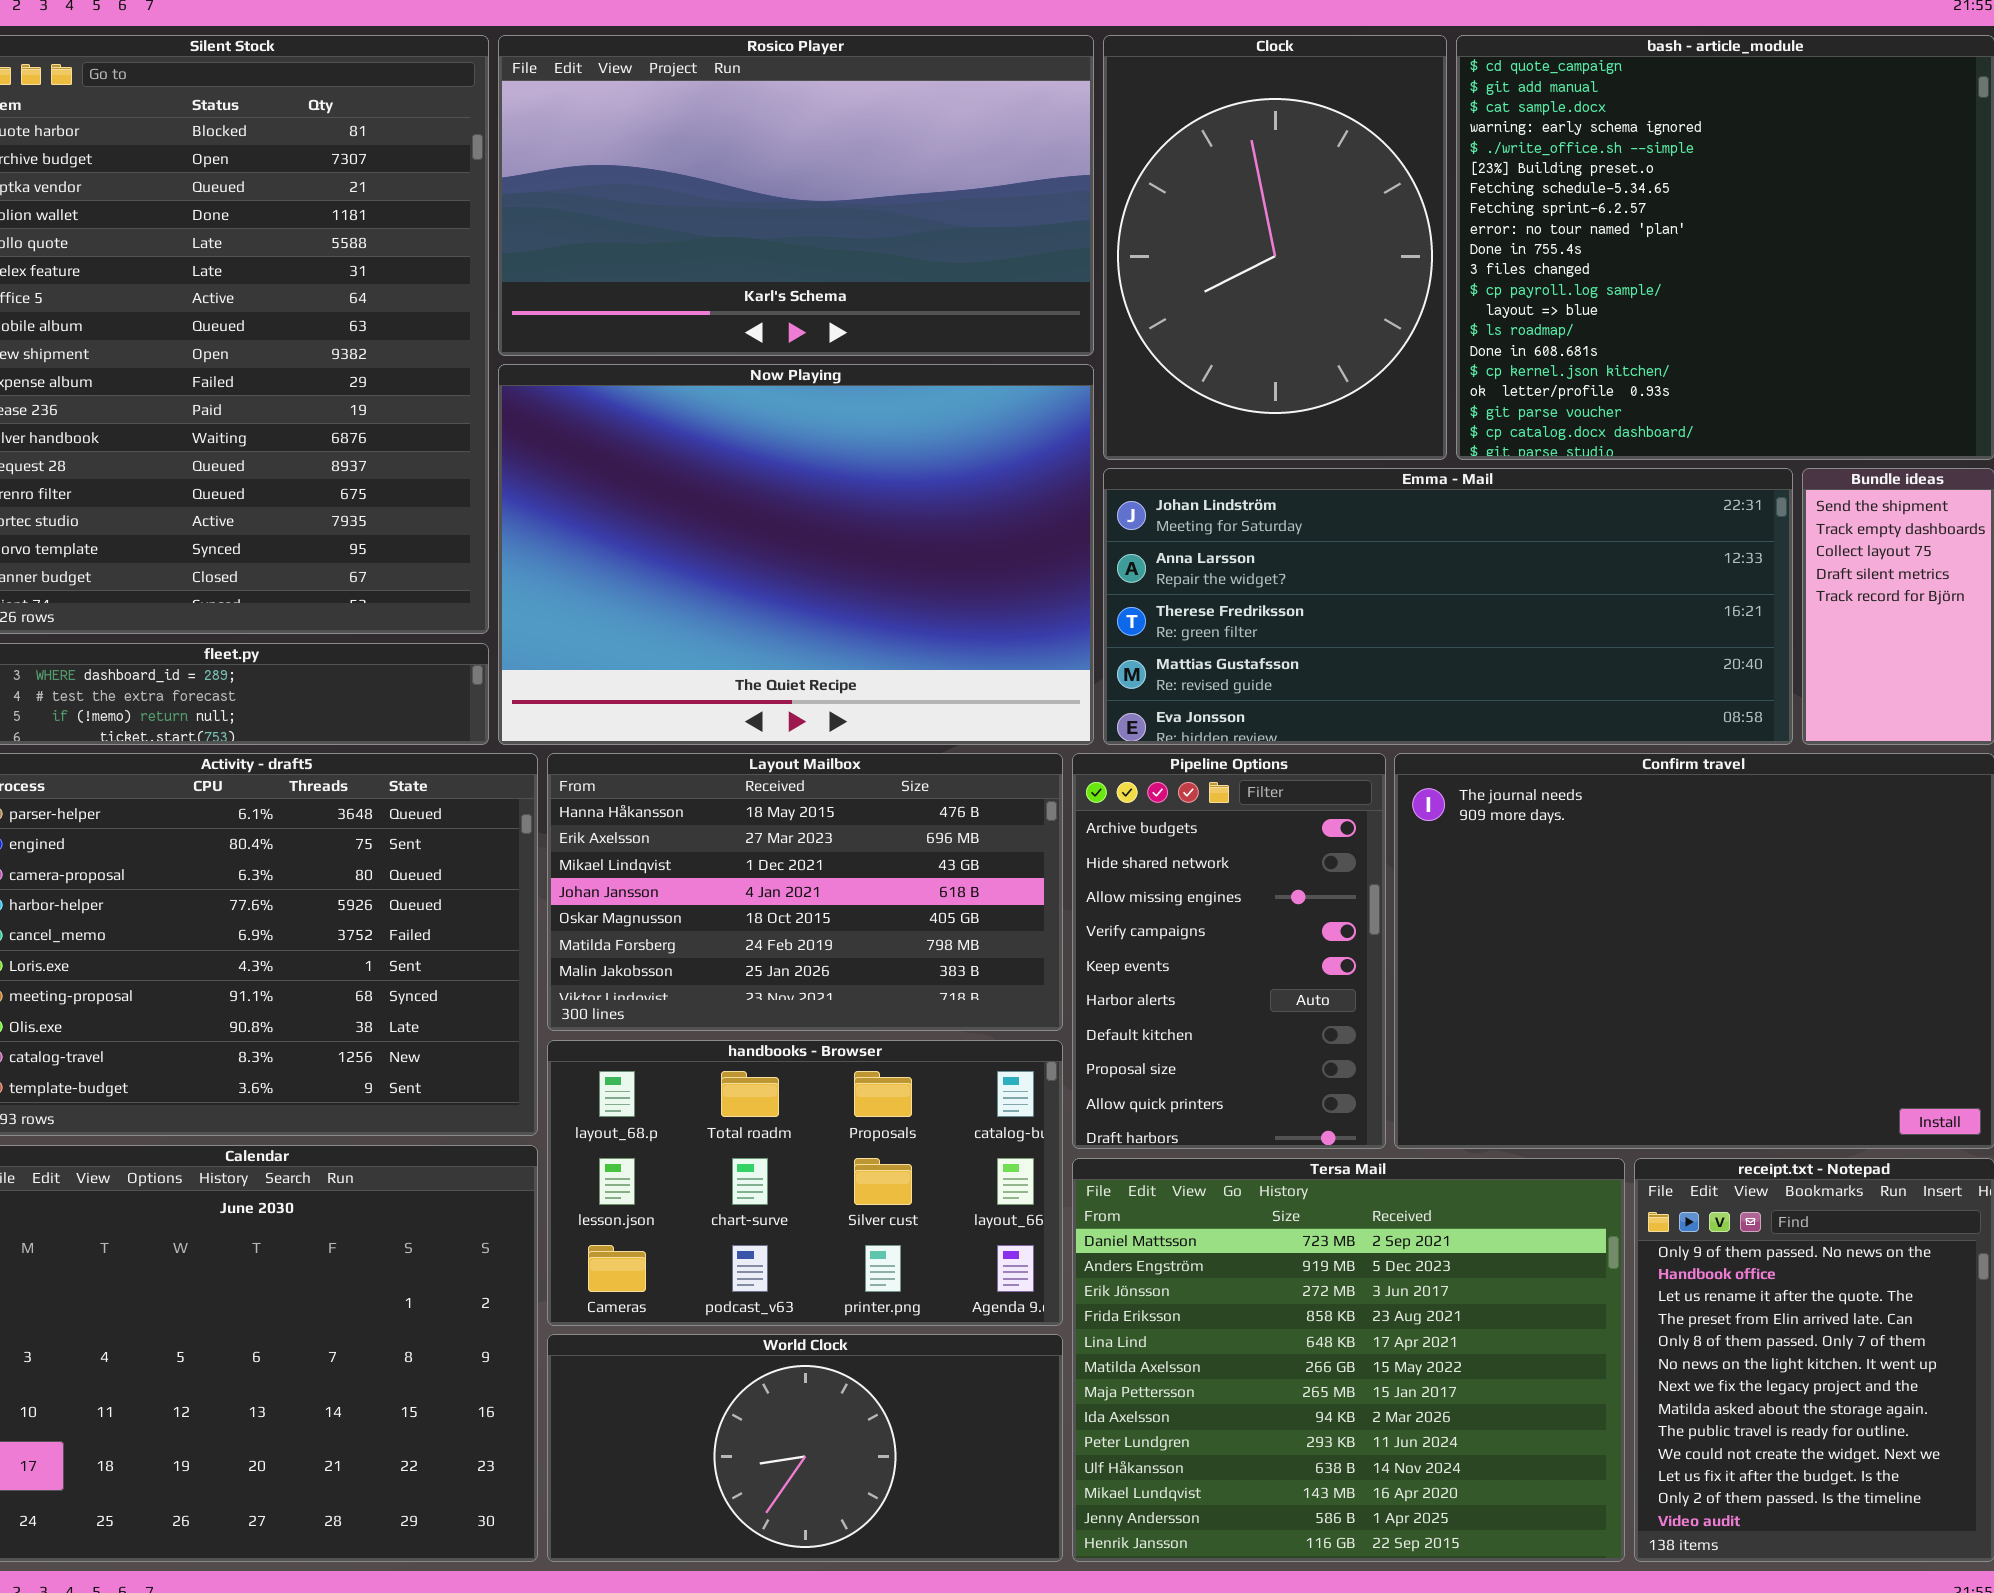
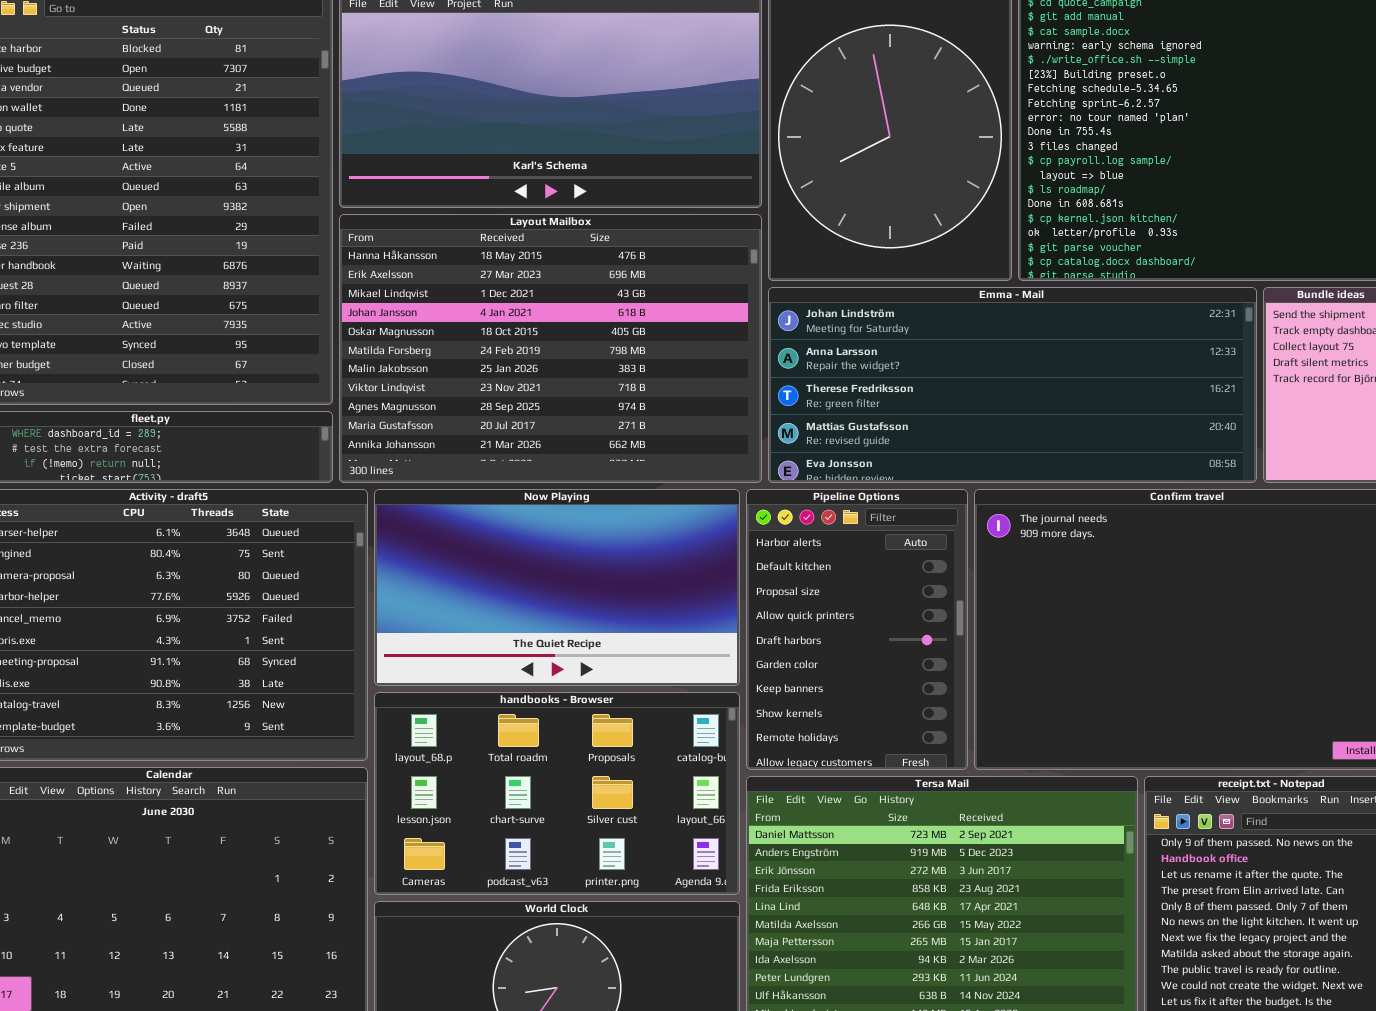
Now Playing: [498,364,1094,745] -> [374,489,740,686], moved, resized
Layout Mailbox: [547,753,1063,1031] -> [339,214,762,483], moved, resized
Pipeline Options: [1072,753,1386,1149] -> [746,489,968,770], scrolled down 5 rows

